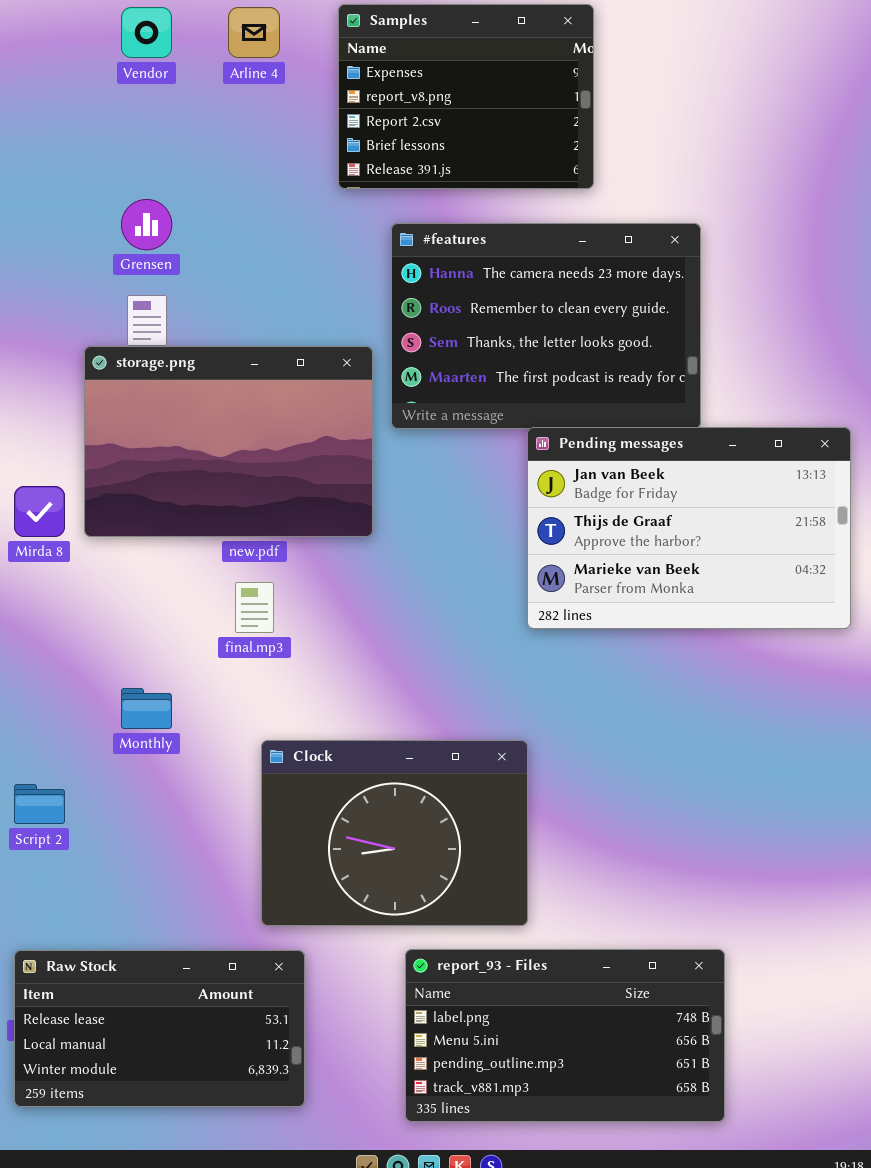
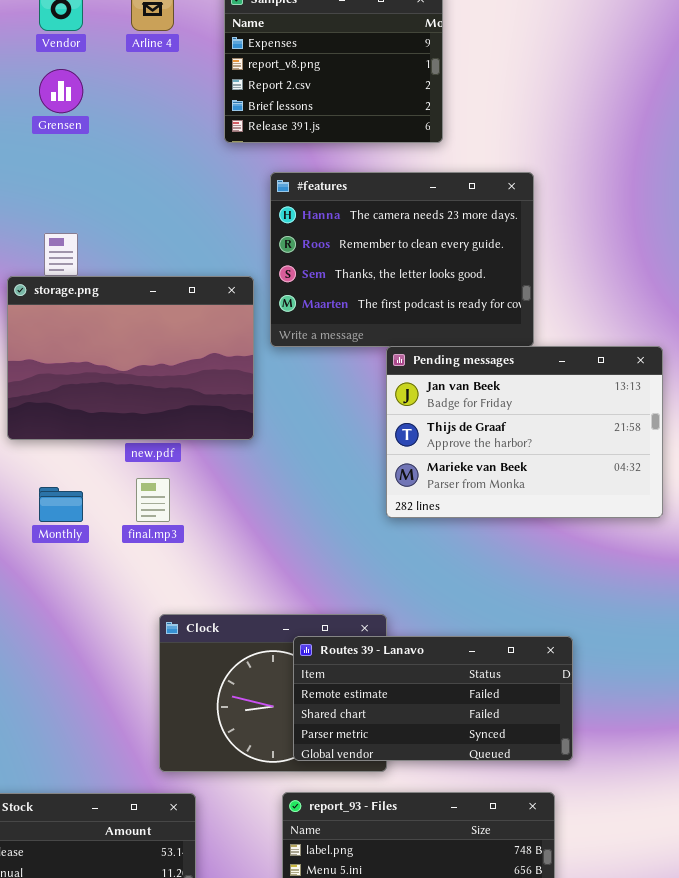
Grensen: [121,199,172,250] -> [39,69,83,113], moved
Monthly: [121,688,172,729] -> [39,487,83,522], moved
Routes 39 - Lanavo: none -> [293,636,573,761], opened

